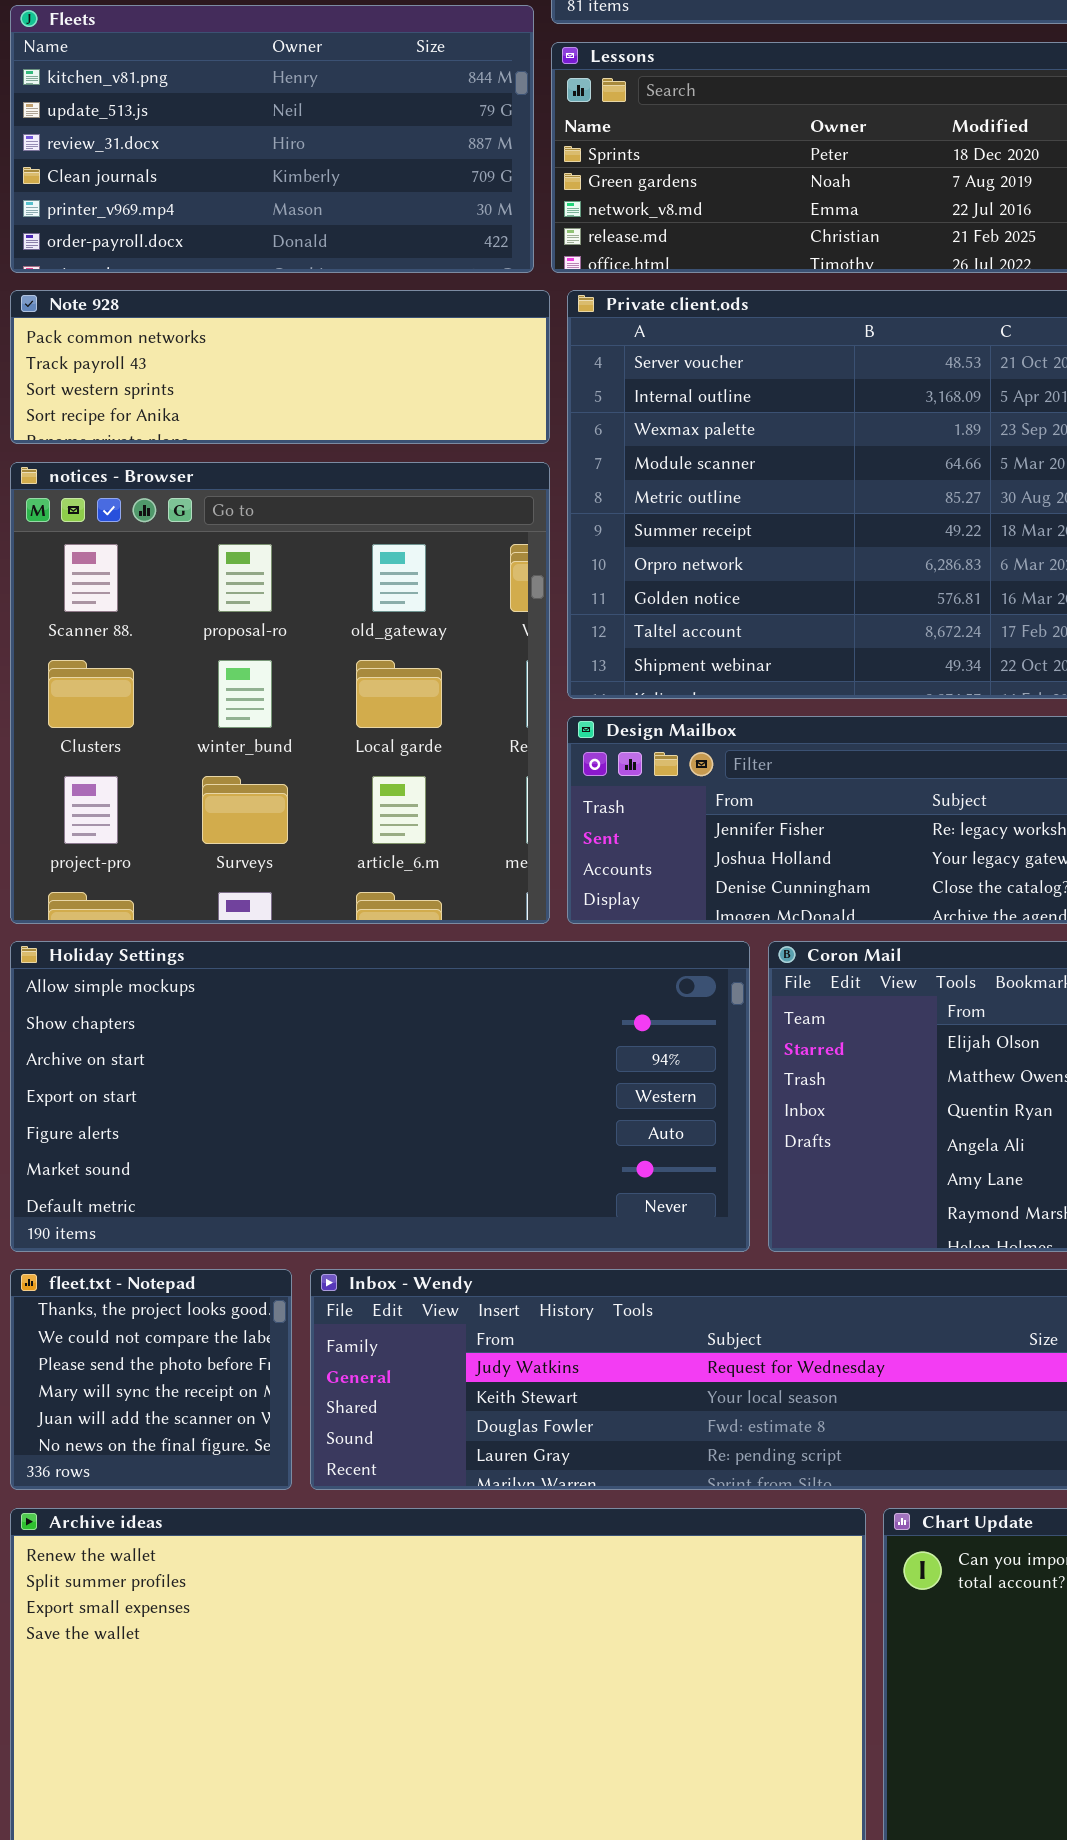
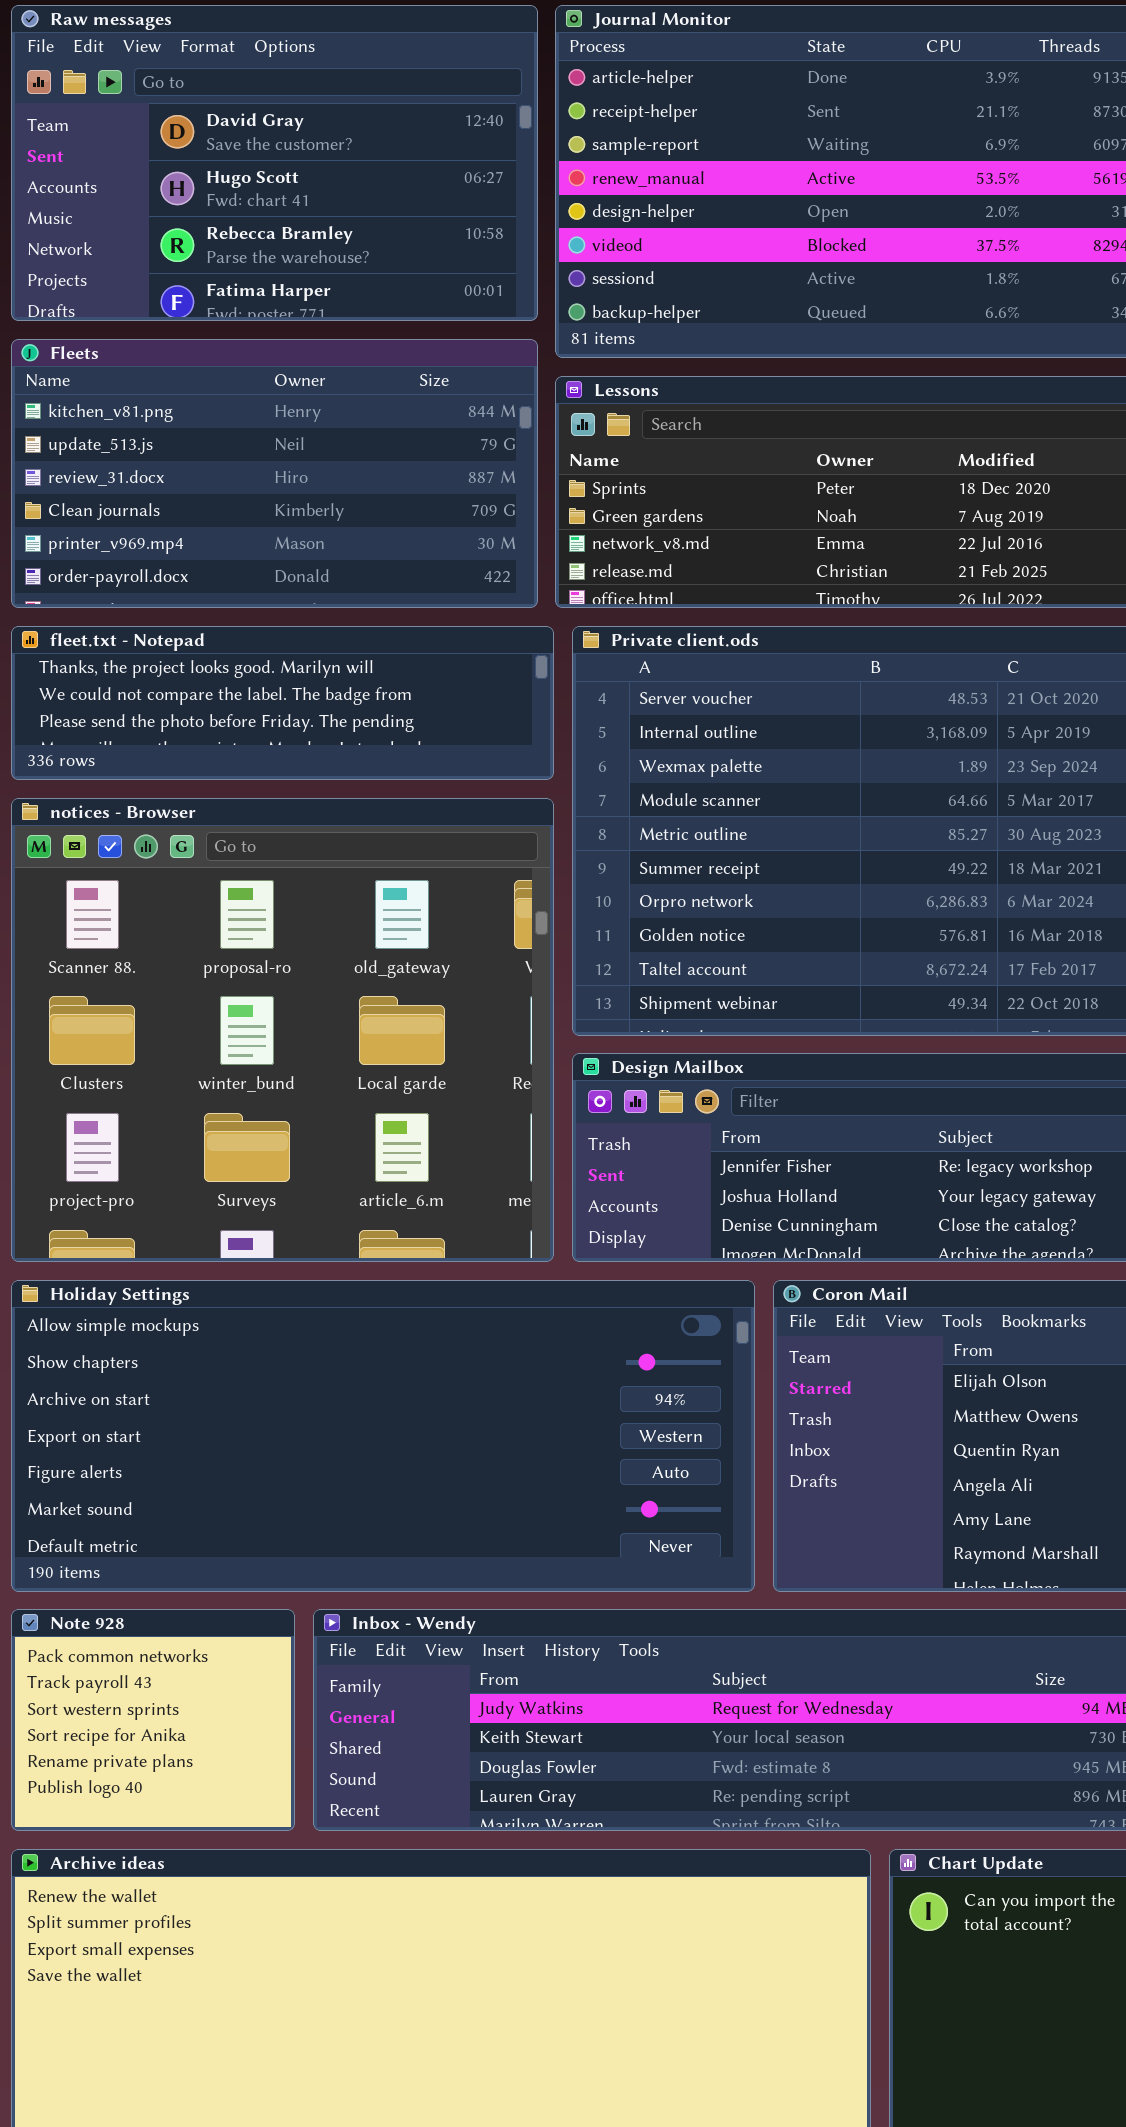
Note 928: [10,290,550,444] -> [11,1609,295,1831], moved, resized
fleet.txt - Notepad: [10,1269,292,1490] -> [11,626,554,780], moved, resized

